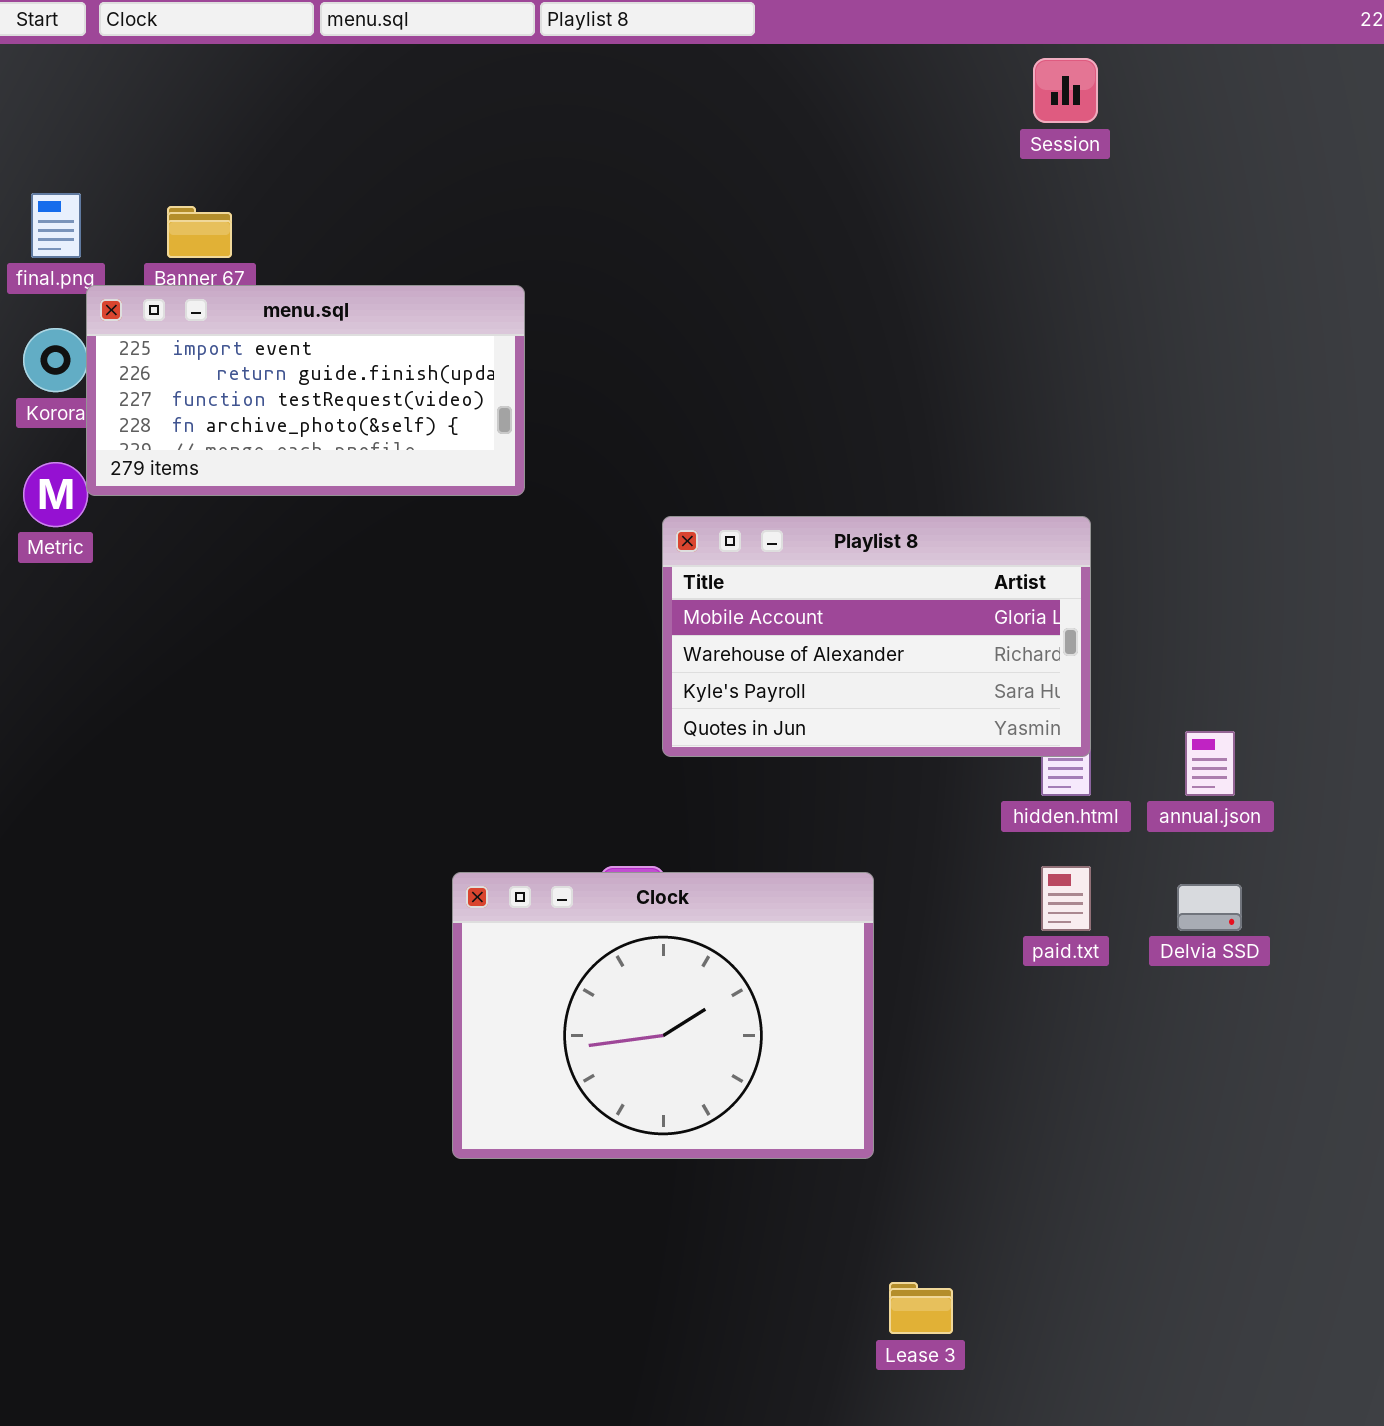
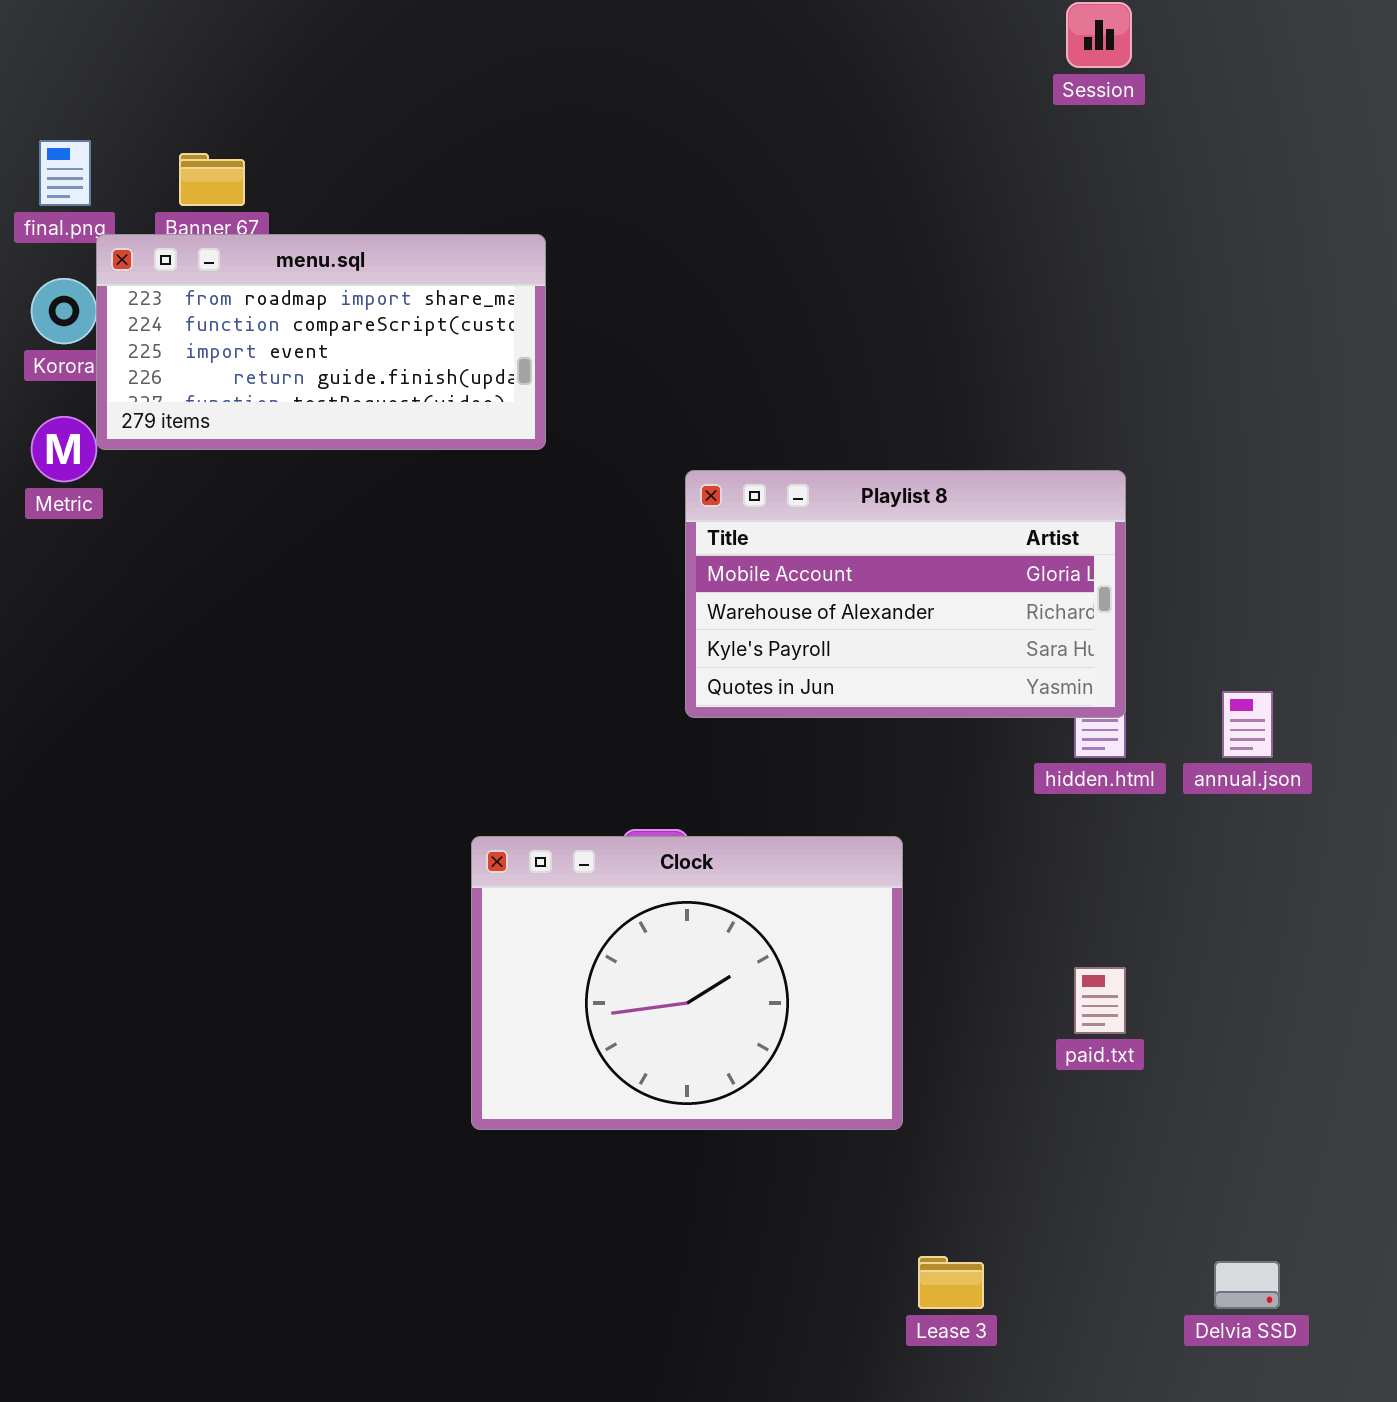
menu.sql: [86,285,525,496] -> [96,234,546,450], scrolled up 2 rows
paid.txt: [1041,866,1091,931] -> [1074,967,1126,1034], moved
Delvia SSD: [1177,884,1242,931] -> [1214,1261,1280,1309], moved

